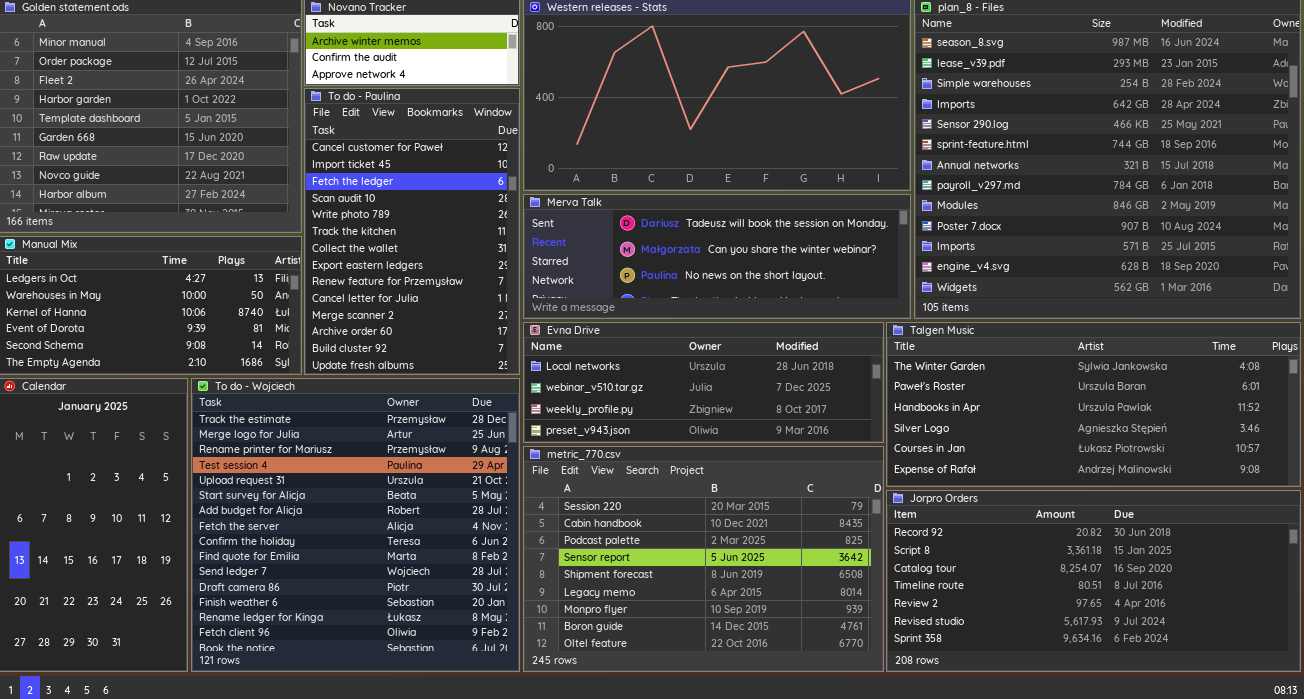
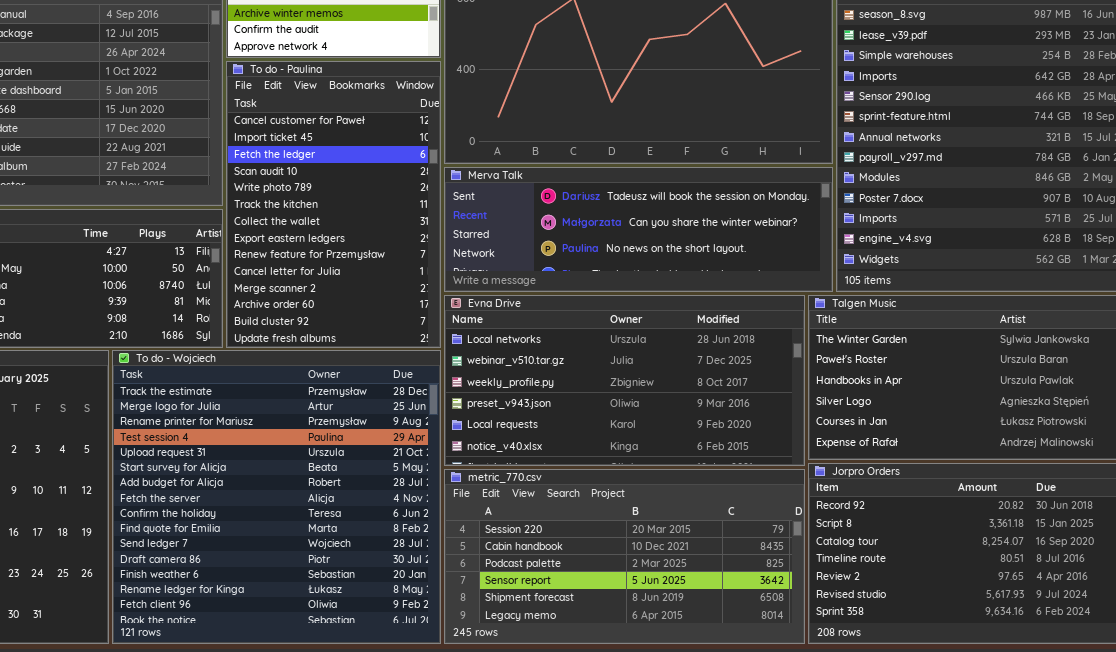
Evna Drive: [523,322,884,443] -> [444,295,805,466], resized
metric_770.csv: [523,446,884,672] -> [444,469,805,644], resized

